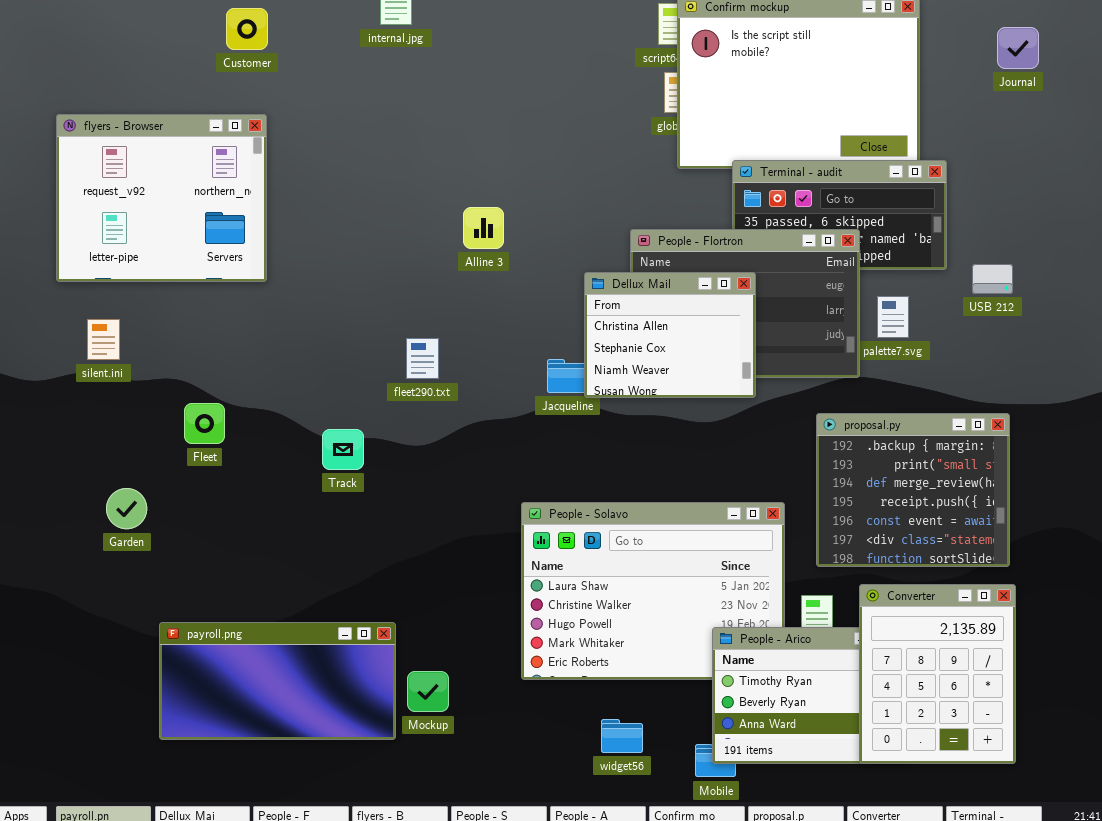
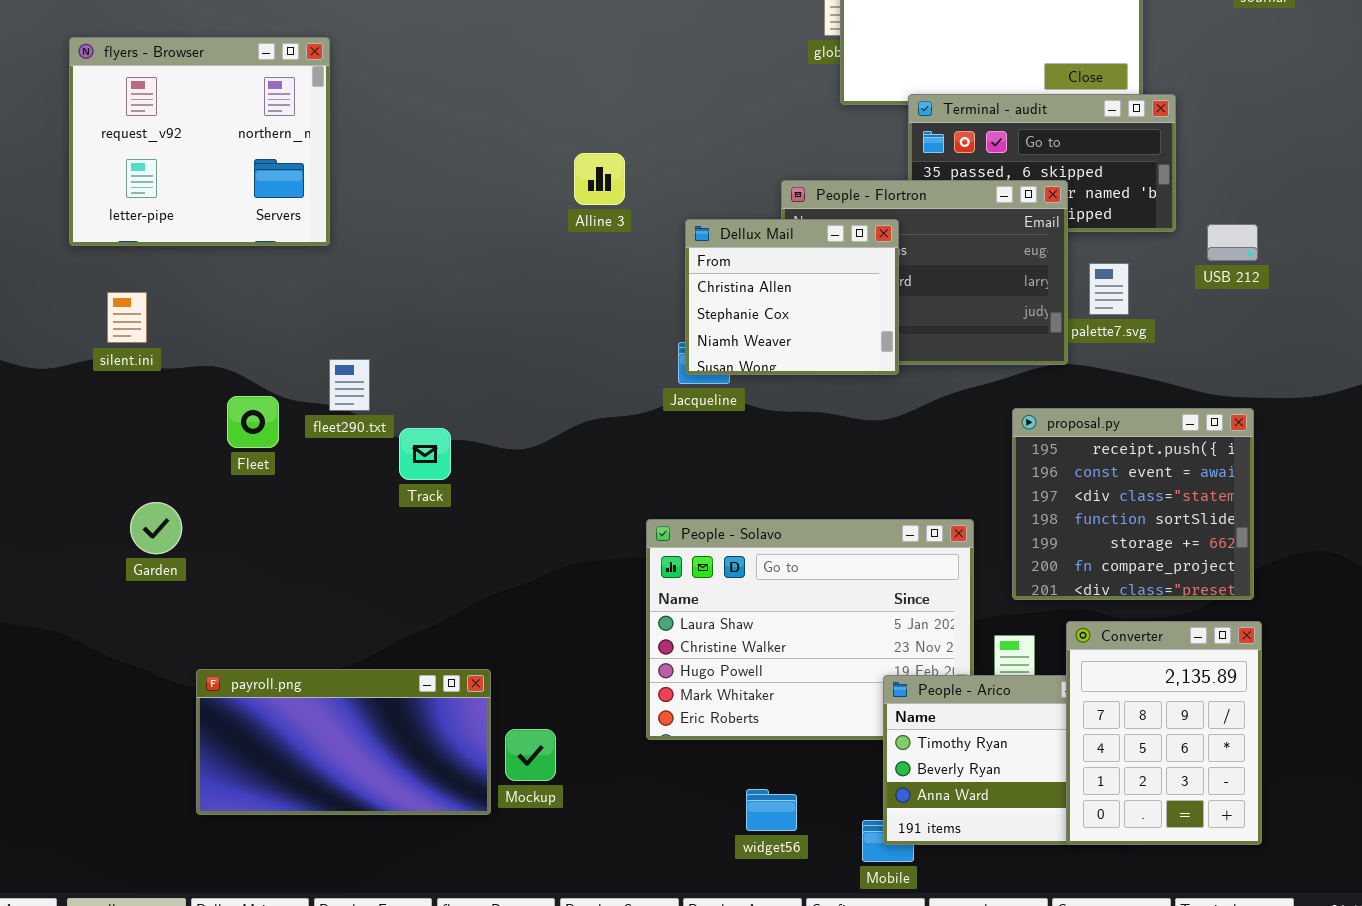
Dellux Mail: [584,272,756,398] -> [685,219,899,375], moved
fleet290.txt: [406,338,439,379] -> [329,359,370,411], moved
proposal.py: [816,413,1010,567] -> [1012,408,1254,600], scrolled down 3 rows

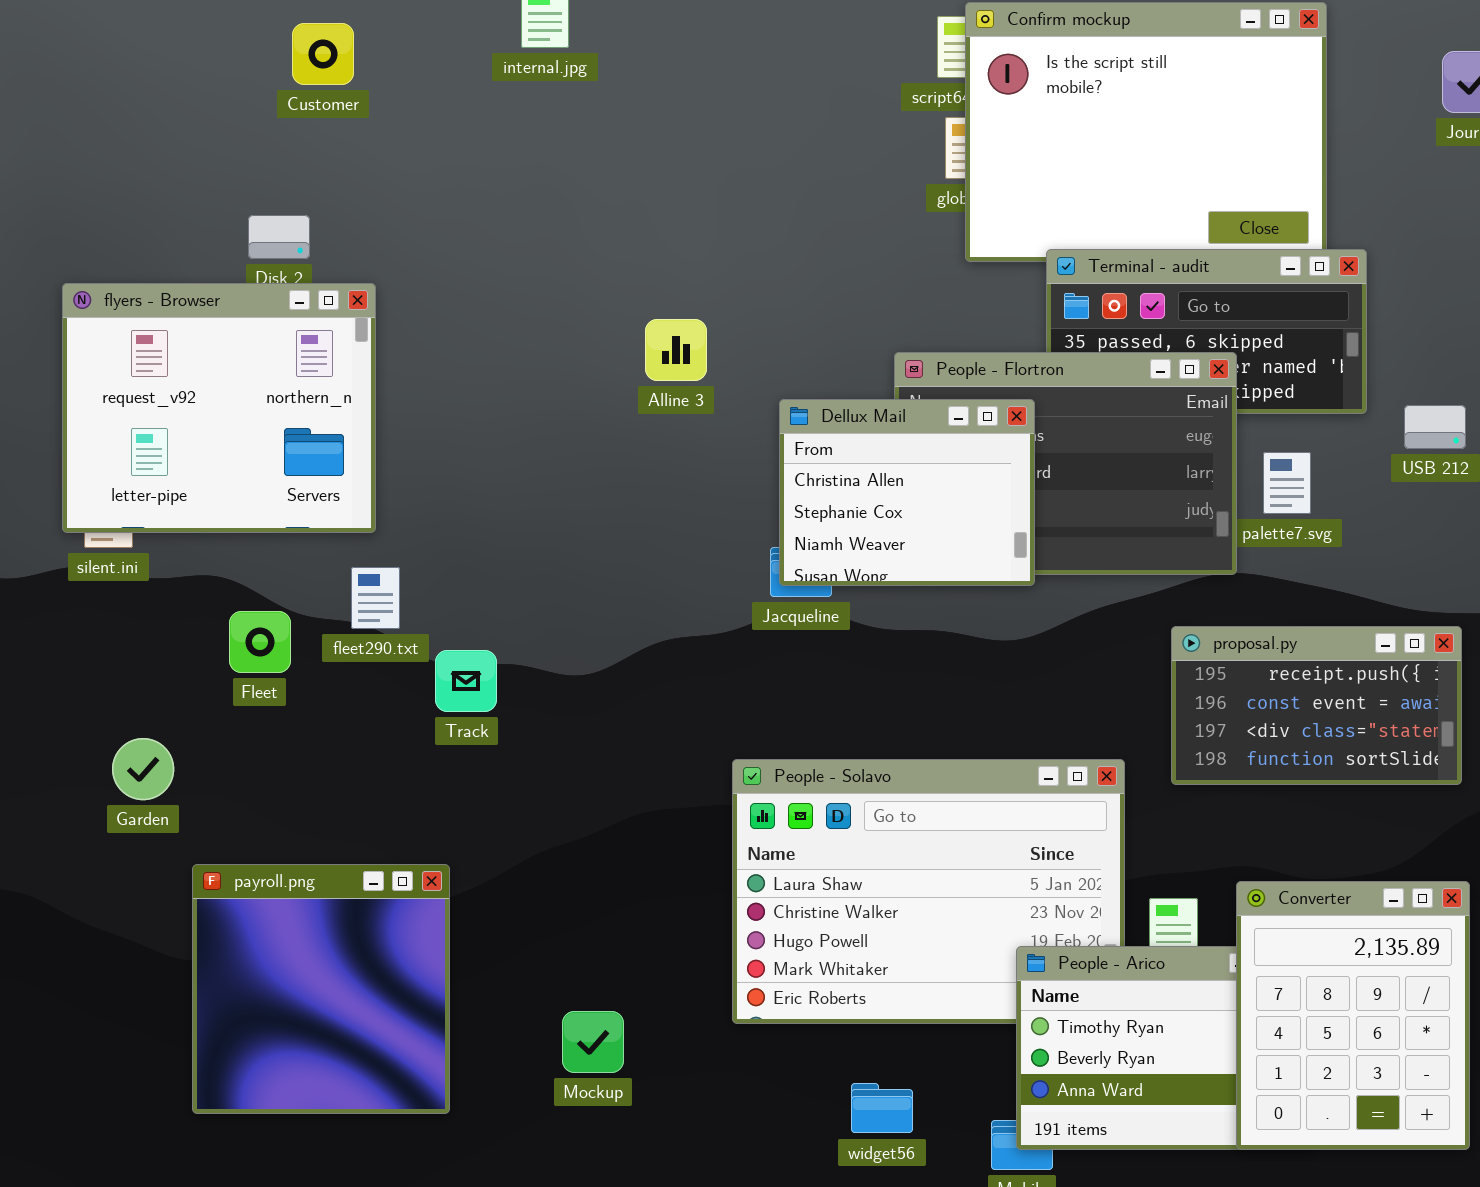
flyers - Browser: [69,37,330,246] -> [62,283,376,533], moved
proposal.py: [1012,408,1254,600] -> [1171,626,1462,785], resized
payroll.png: [196,669,491,815] -> [192,864,450,1114], resized

